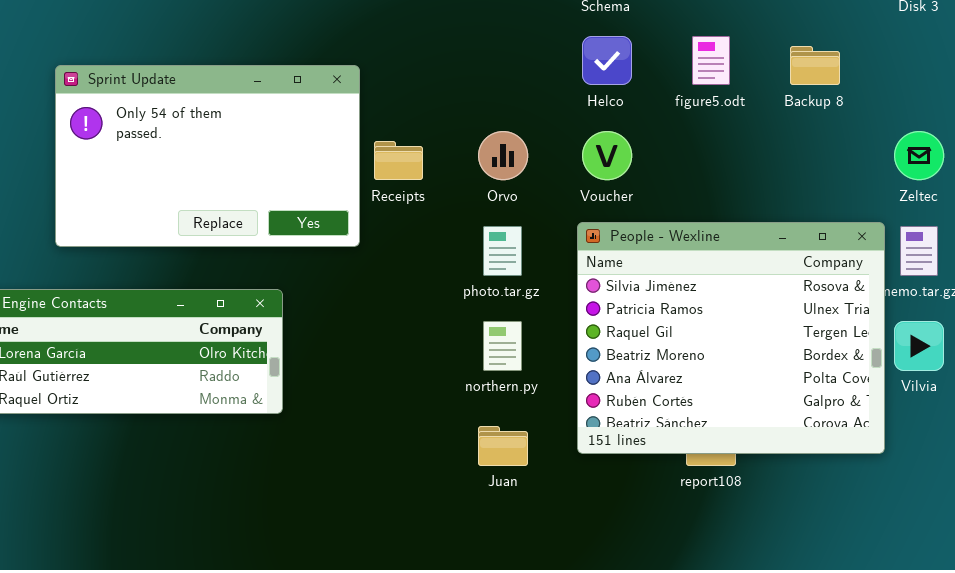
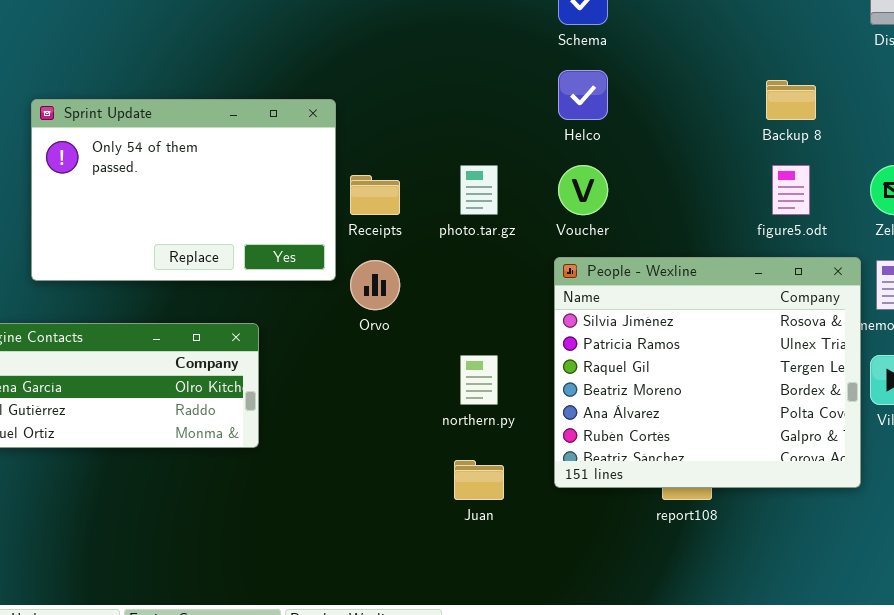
figure5.odt: [692,36,730,85] -> [772,165,810,215], moved
Orvo: [478,131,528,180] -> [350,260,400,310], moved
photo.tar.gz: [483,226,522,276] -> [460,165,498,215], moved

